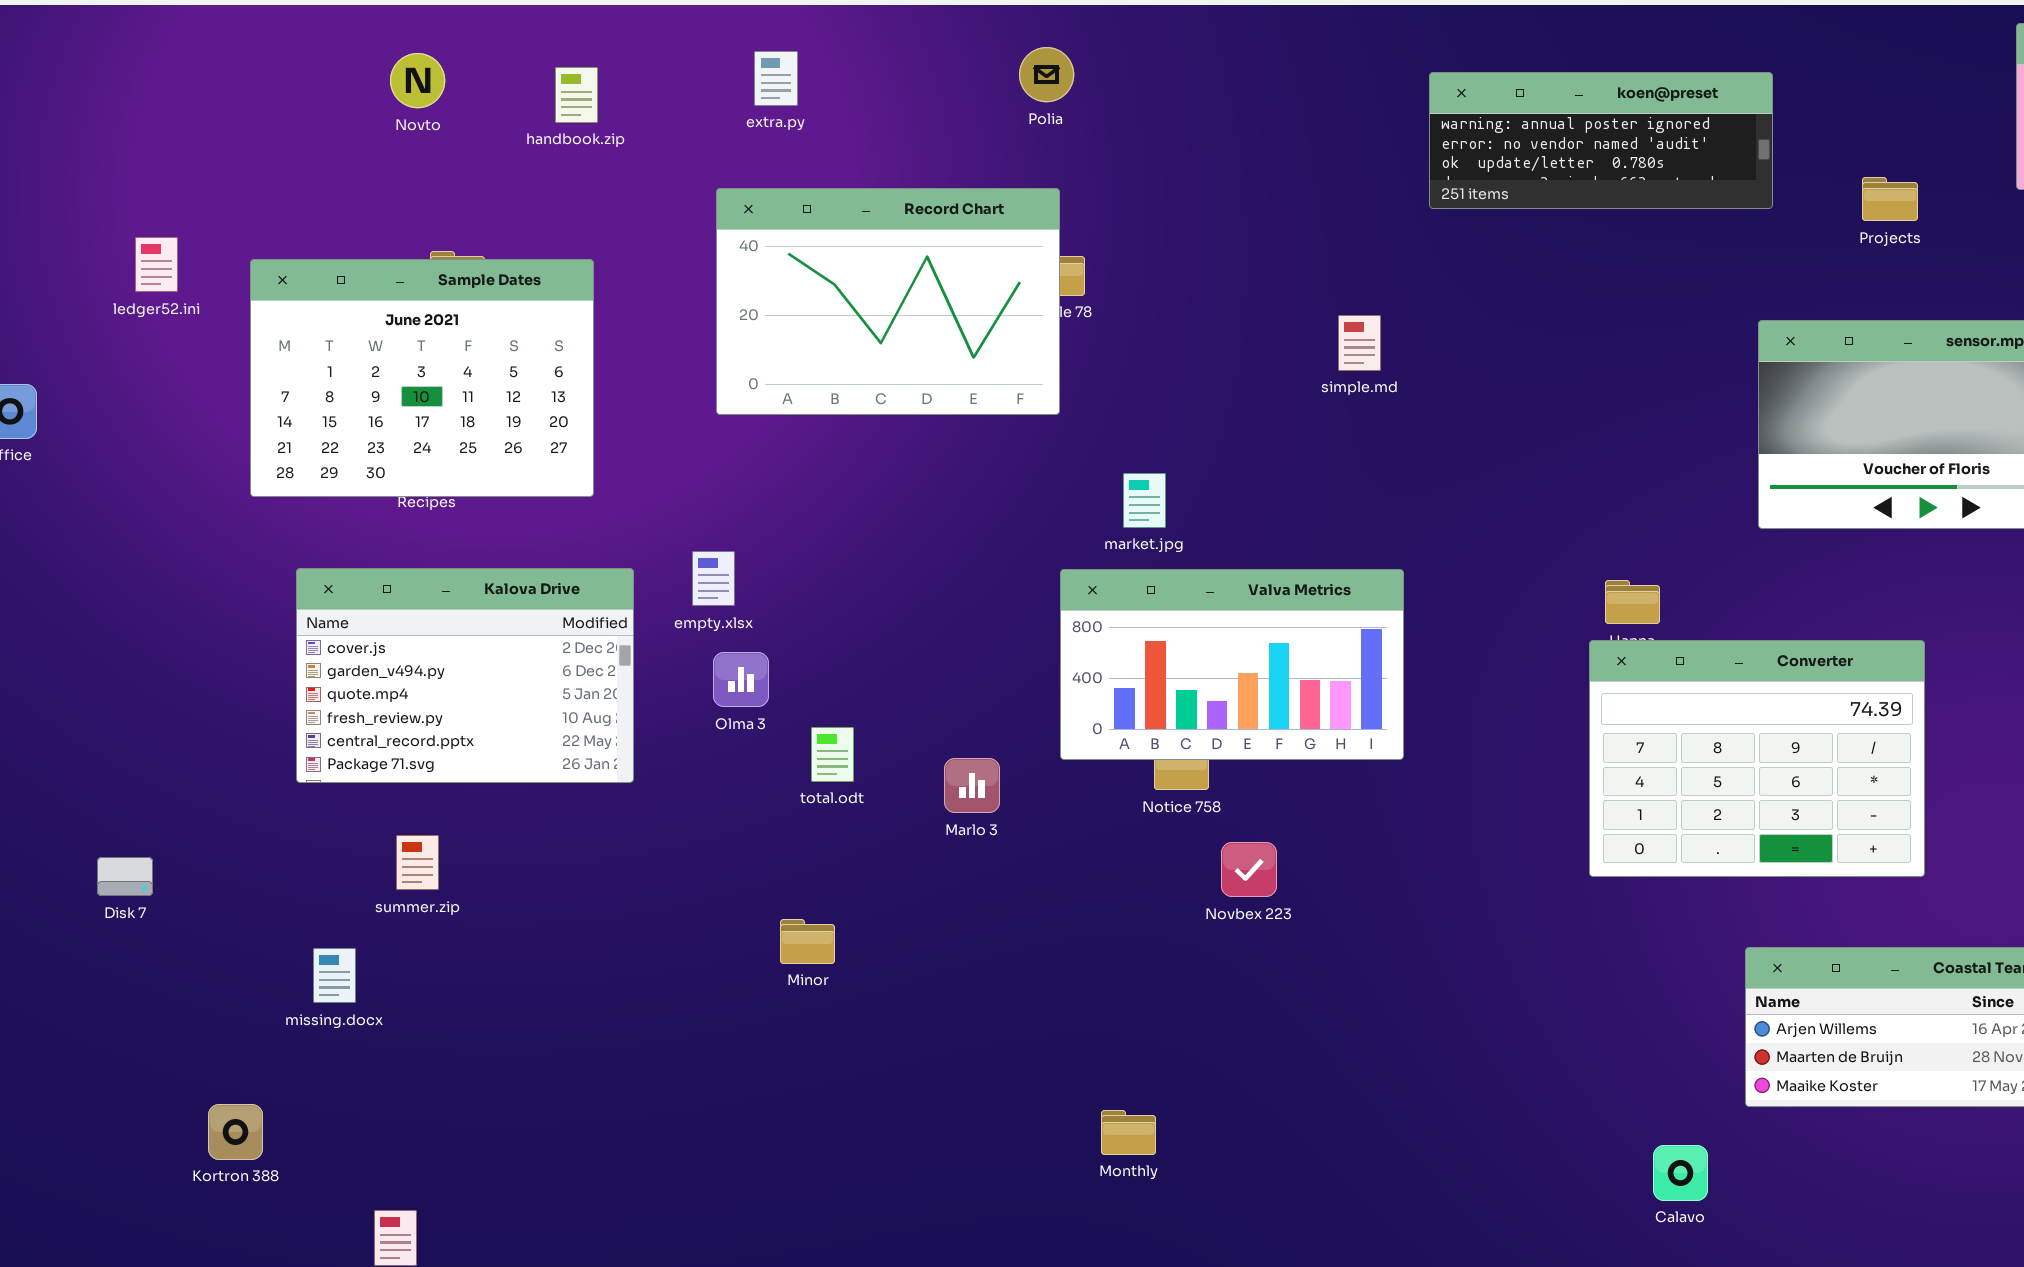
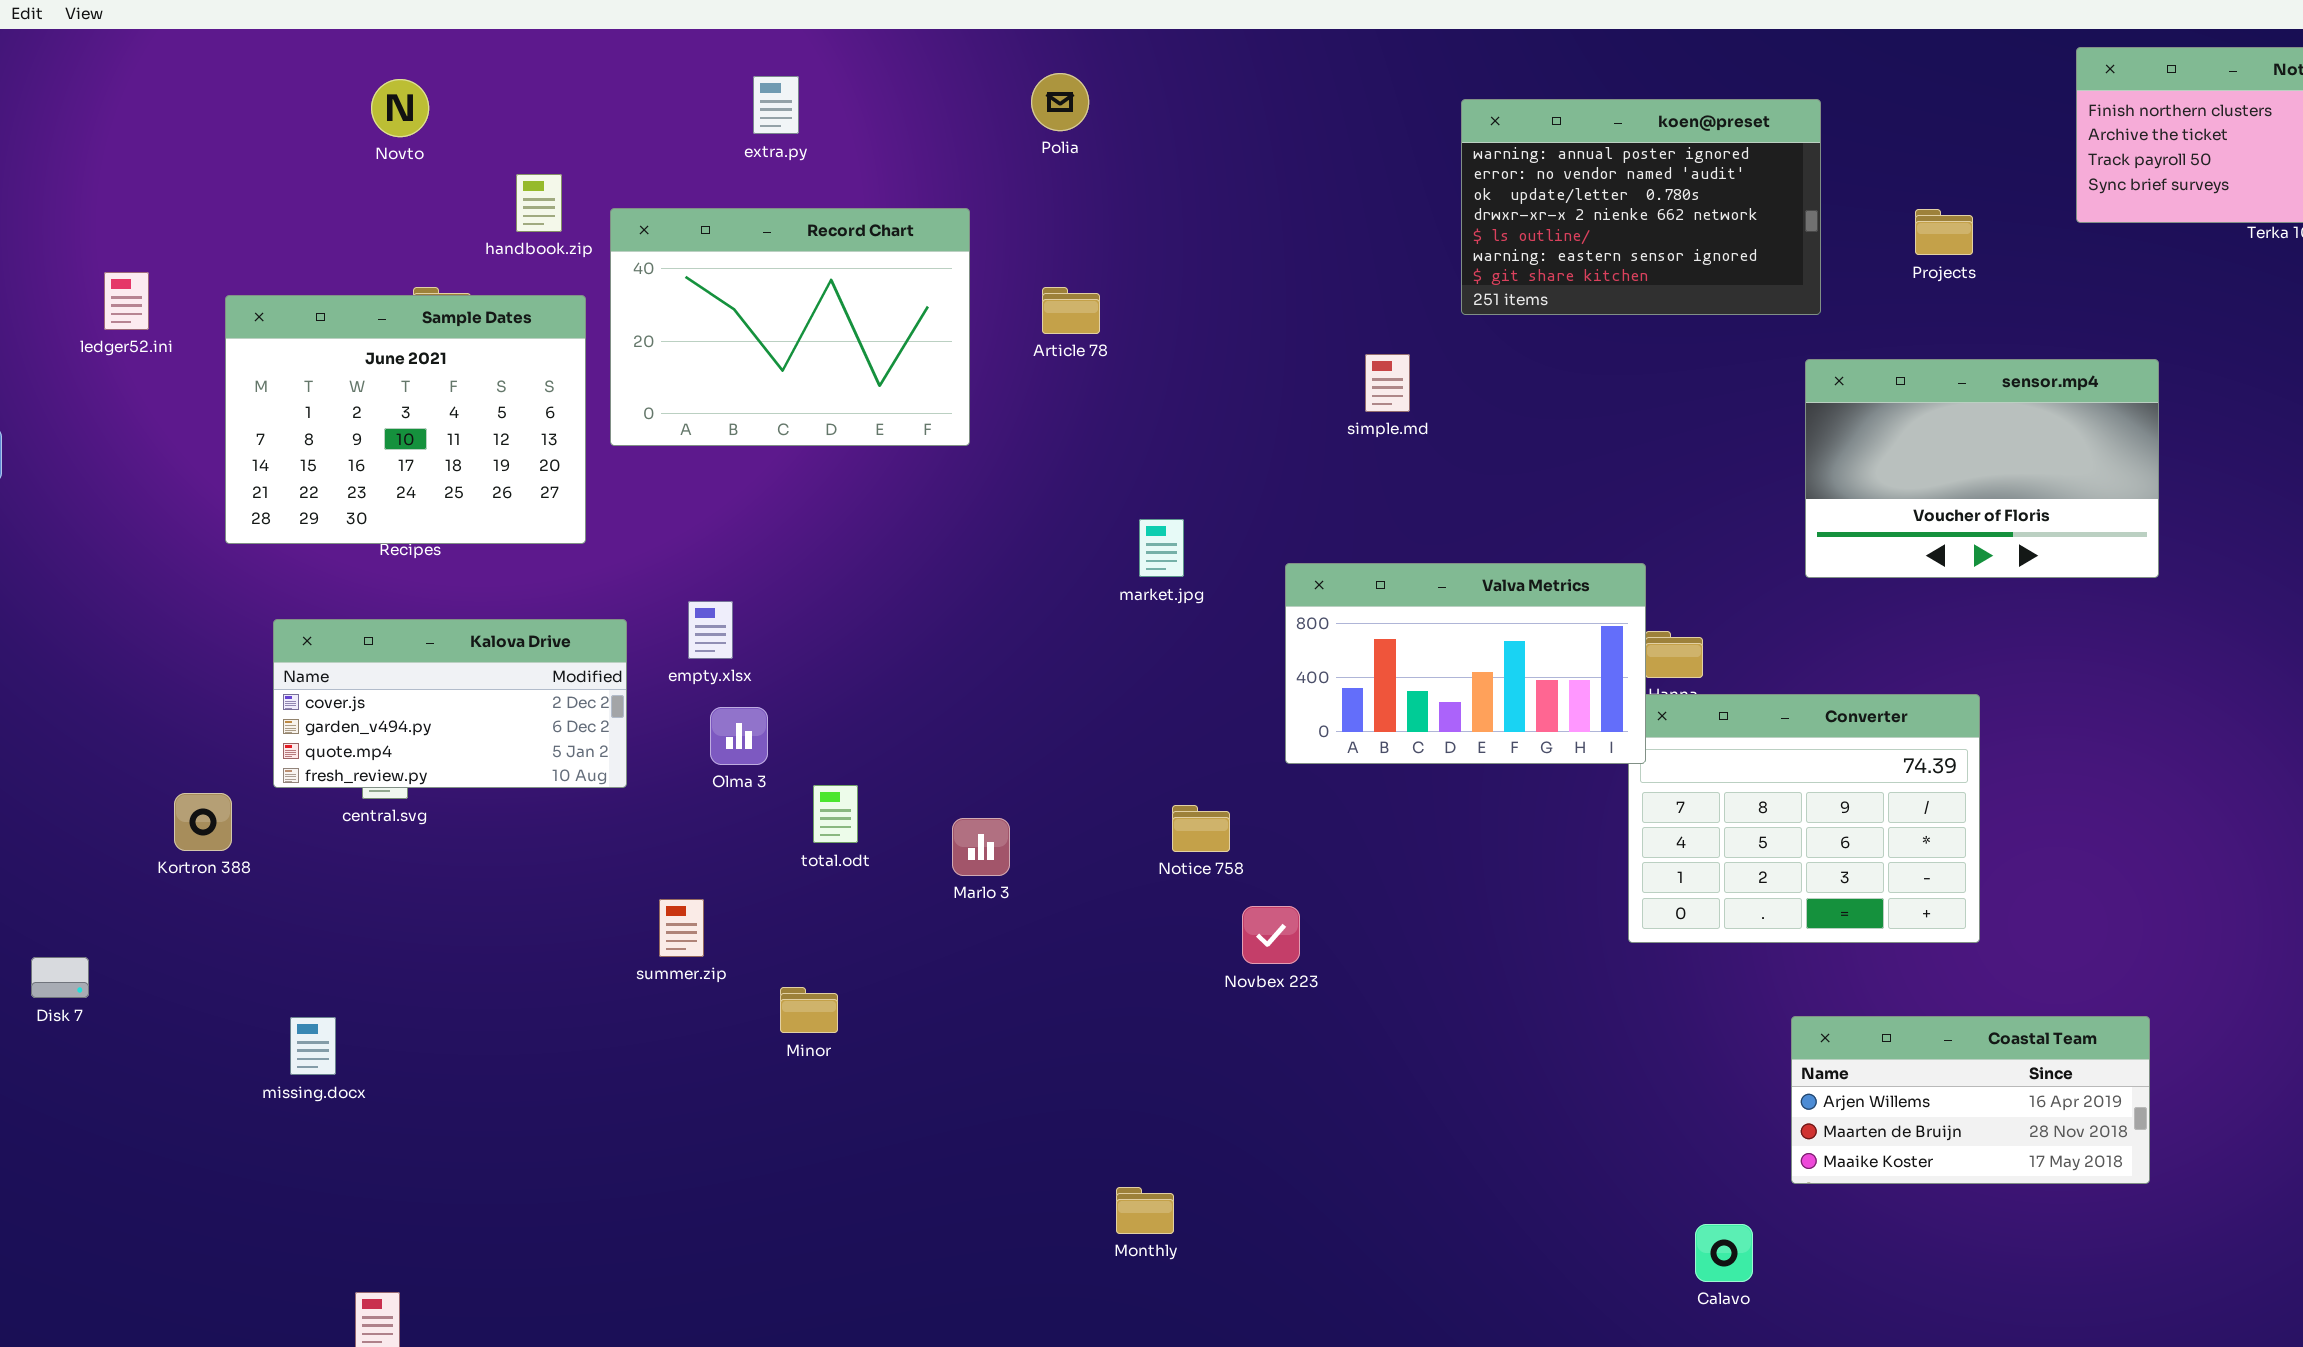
handbook.zip: [555,67,598,123] -> [516,174,562,232], moved
koen@preset: [1429,72,1773,209] -> [1461,99,1821,315], resized
Record Chart: [716,188,1060,415] -> [610,208,970,446], moved
Kalova Drive: [296,568,634,783] -> [273,619,627,788], resized
Valva Metrics: [1060,569,1404,760] -> [1285,563,1646,764], moved
summer.zip: [396,835,439,890] -> [659,899,704,957], moved
Disk 7: [97,857,153,896] -> [31,957,89,998], moved
Kortron 388: [208,1104,263,1160] -> [174,793,232,851], moved

